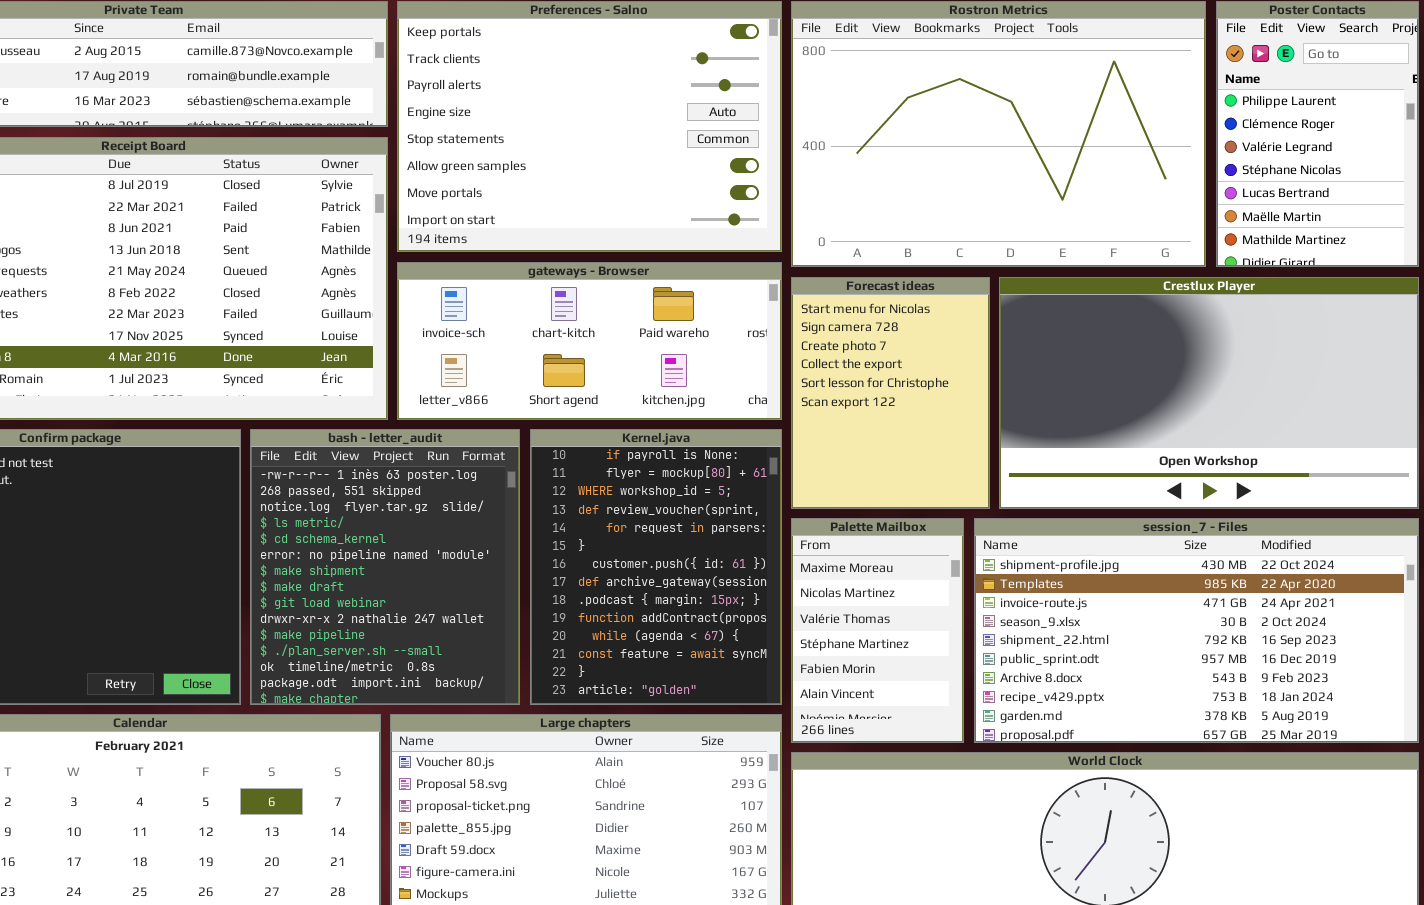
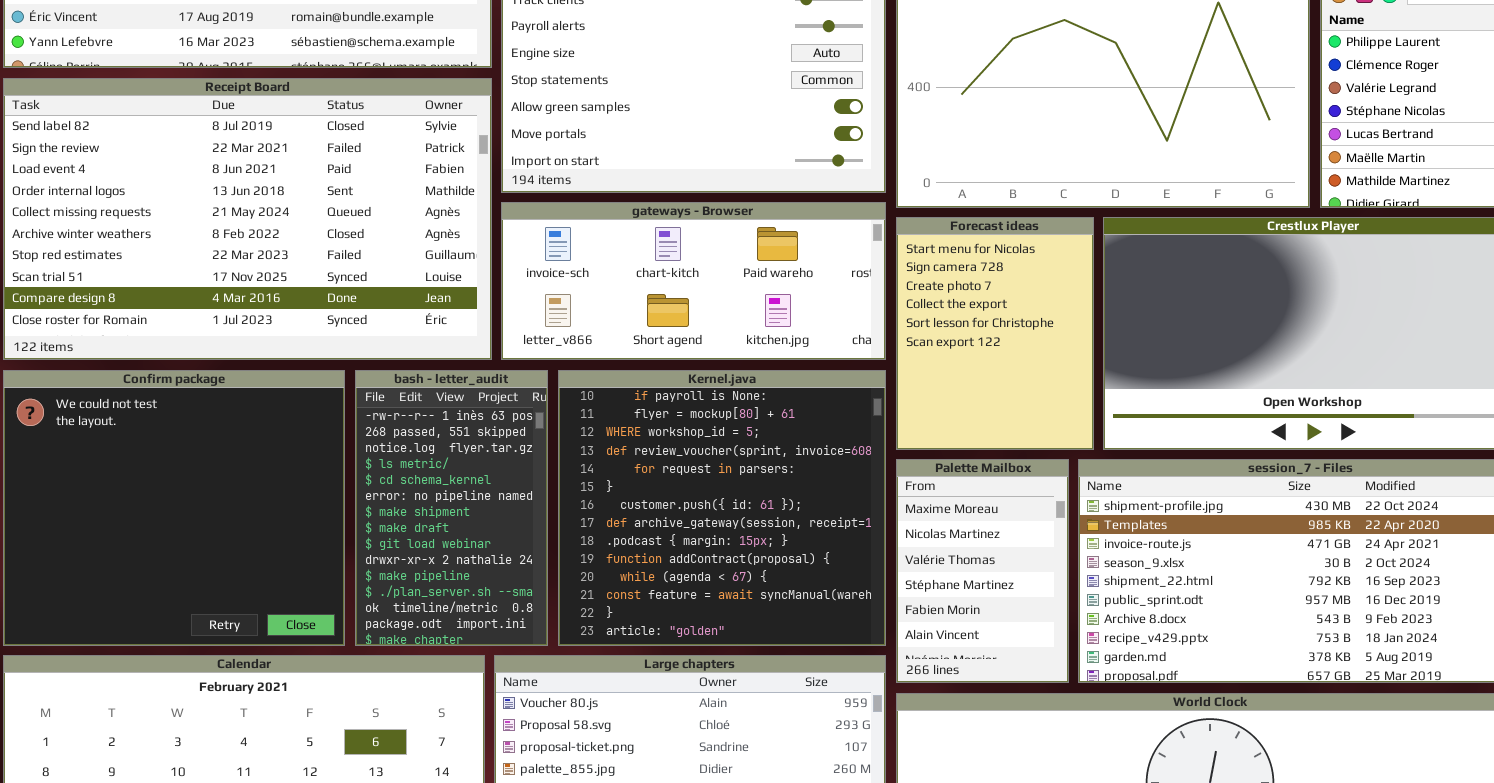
bash - letter_audit: [250,429,520,705] -> [355,370,548,646], resized
Kernel.java: [530,429,782,705] -> [558,370,886,646], resized

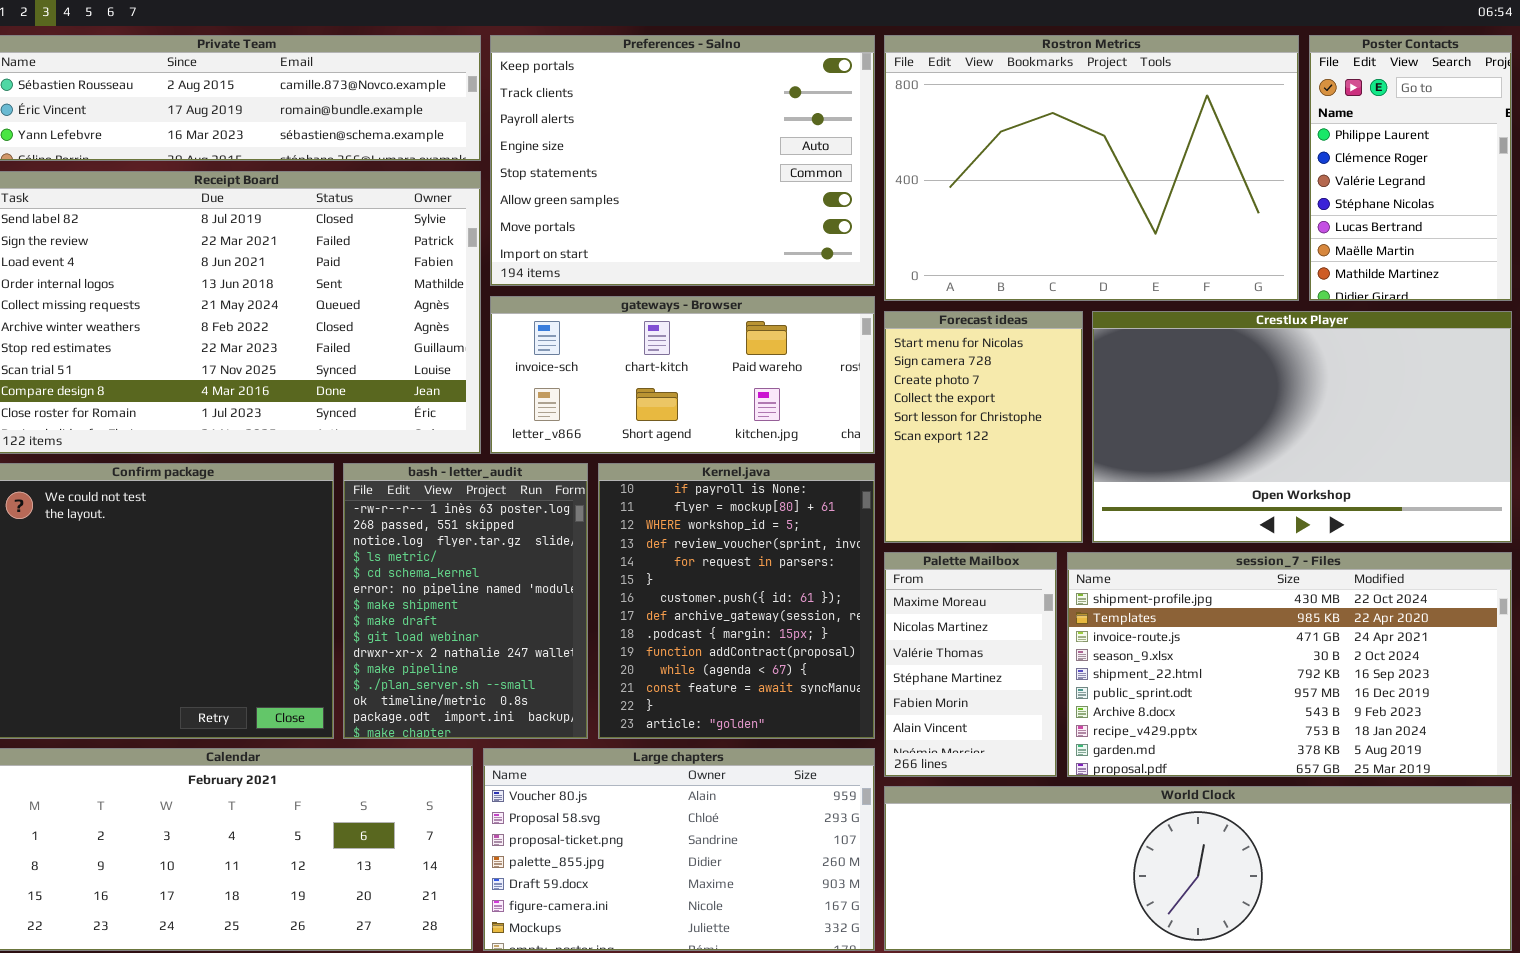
bash - letter_audit: [355,370,548,646] -> [343,463,588,739], resized
Kernel.java: [558,370,886,646] -> [598,463,875,739], resized

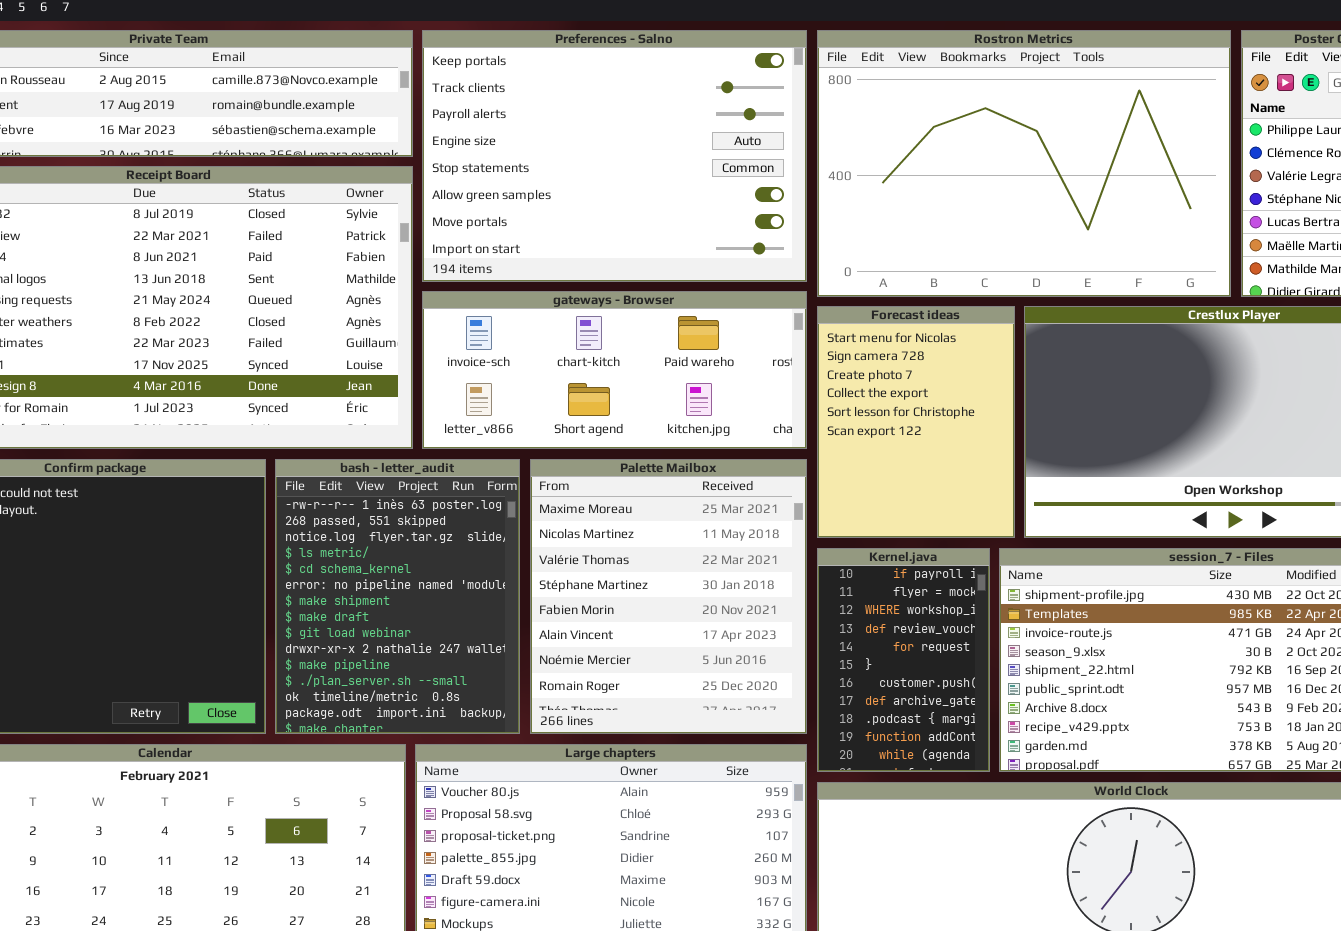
Kernel.java: [598,463,875,739] -> [817,548,990,772], moved, resized
Palette Mailbox: [884,552,1057,777] -> [530,459,807,734], moved, resized

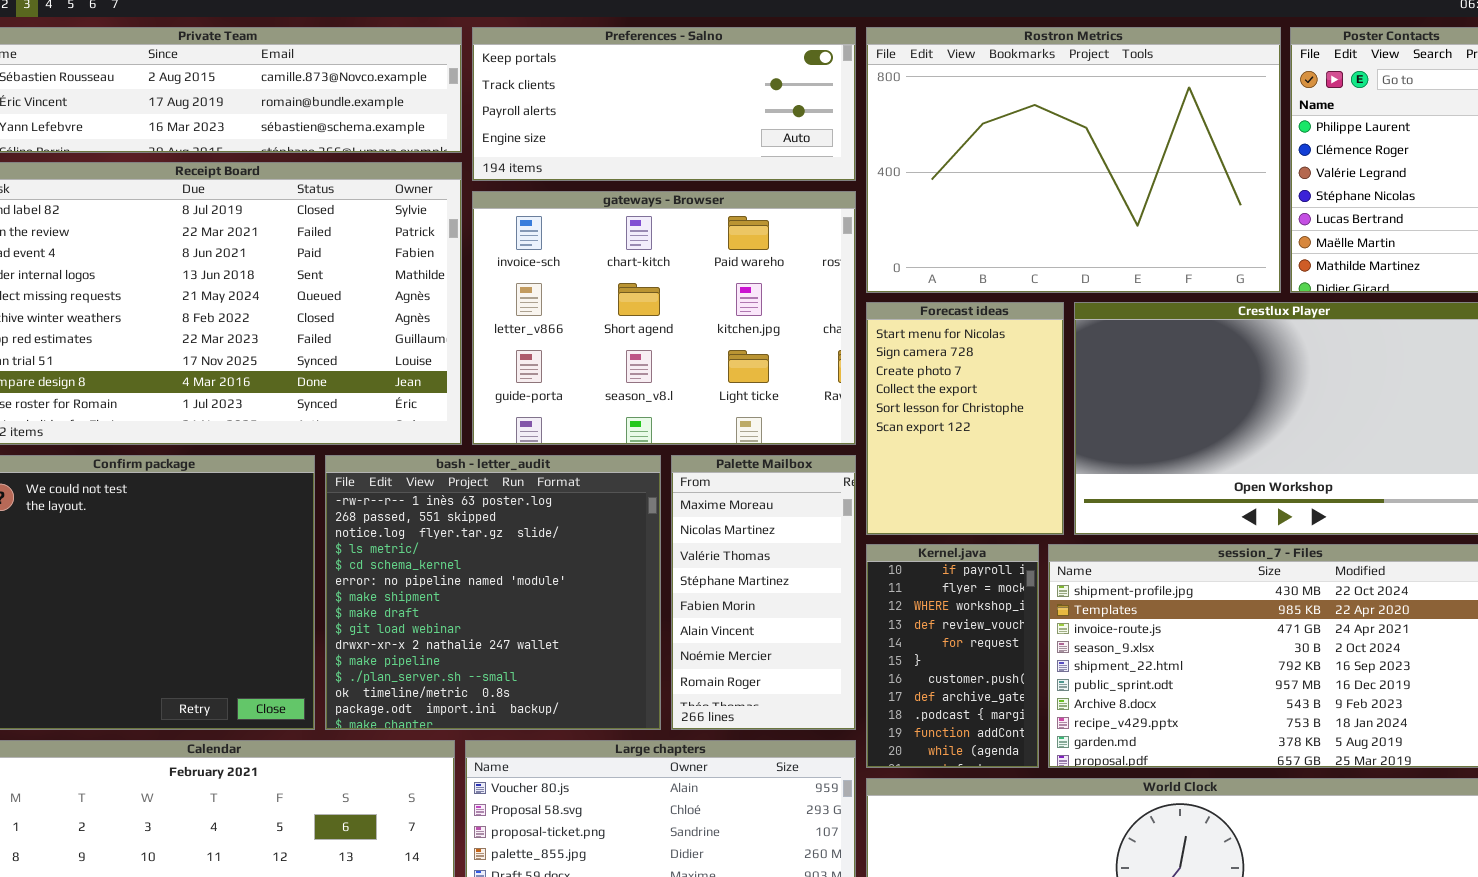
Preferences - Salno: [422,30,807,282] -> [472,27,856,181], resized
gateways - Browser: [422,291,807,449] -> [472,191,856,445], resized
bash - letter_audit: [275,459,520,734] -> [325,455,661,730], resized
Palette Mailbox: [530,459,807,734] -> [671,455,856,730], resized

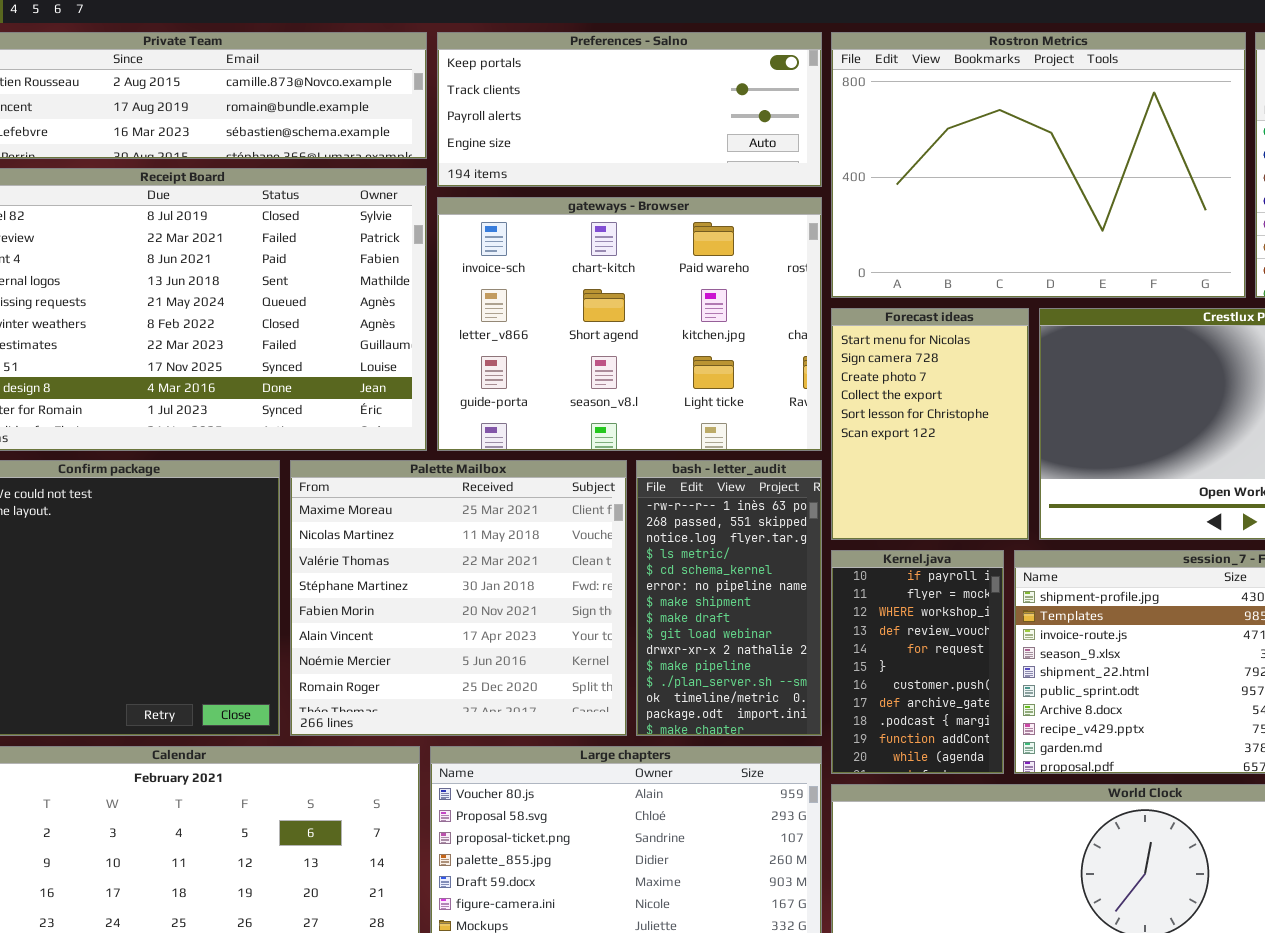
bash - letter_audit: [325,455,661,730] -> [636,460,822,736], moved, resized
Palette Mailbox: [671,455,856,730] -> [290,460,627,736], moved, resized

